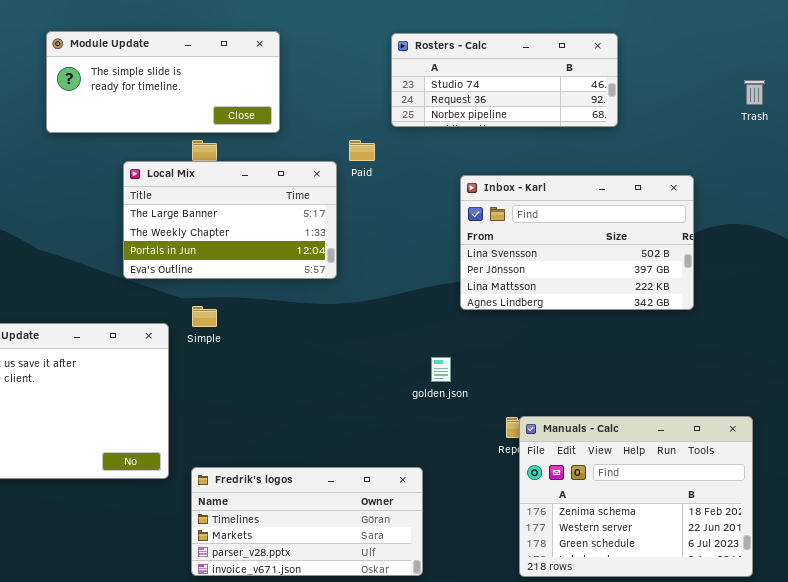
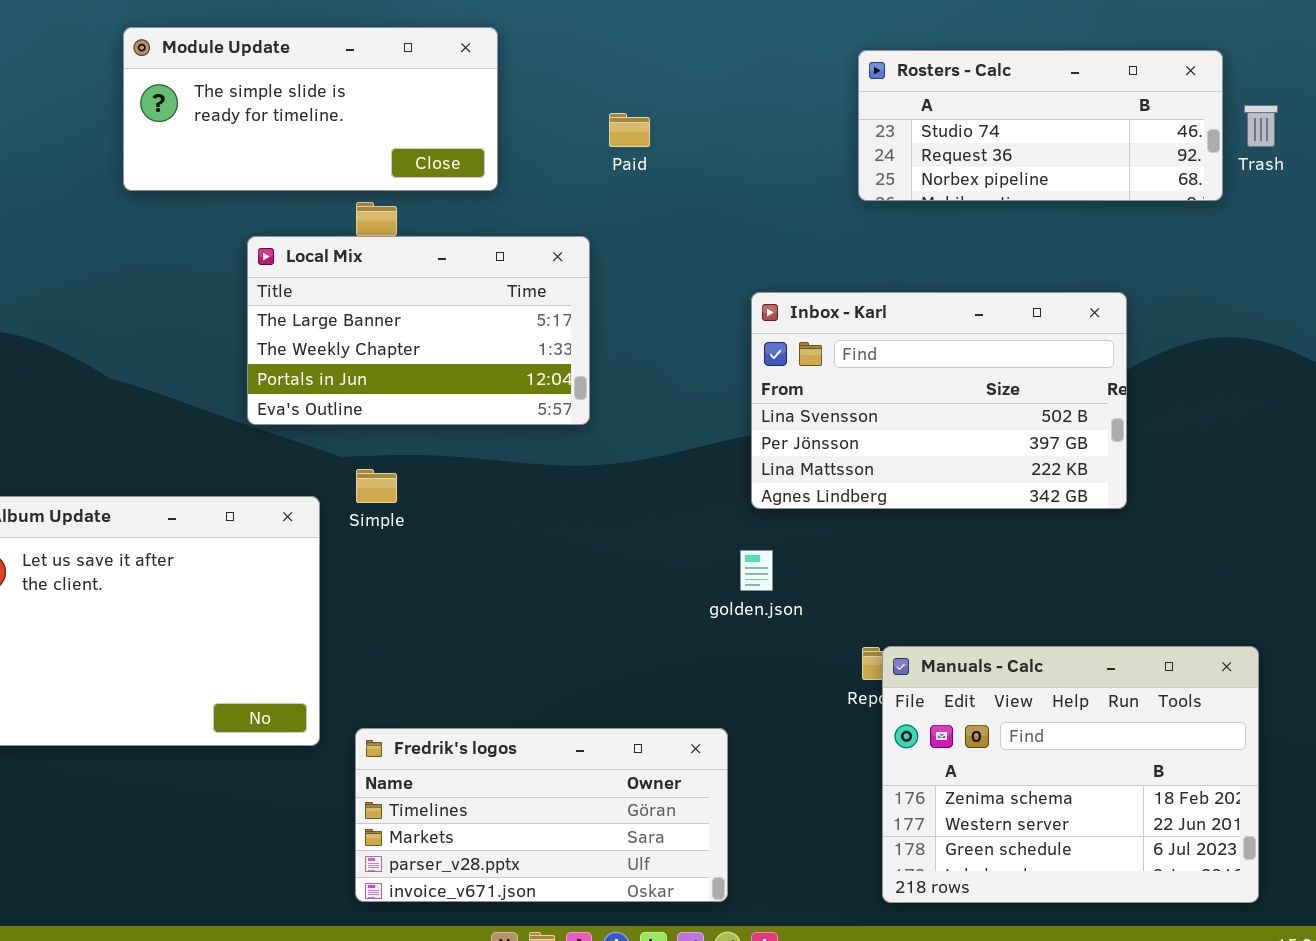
Rosters - Calc: [391,33,618,127] -> [858,50,1223,201], moved
Paid: [349,140,375,161] -> [609,113,650,147], moved
Inbox - Karl: [460,175,694,310] -> [751,292,1127,509], moved

